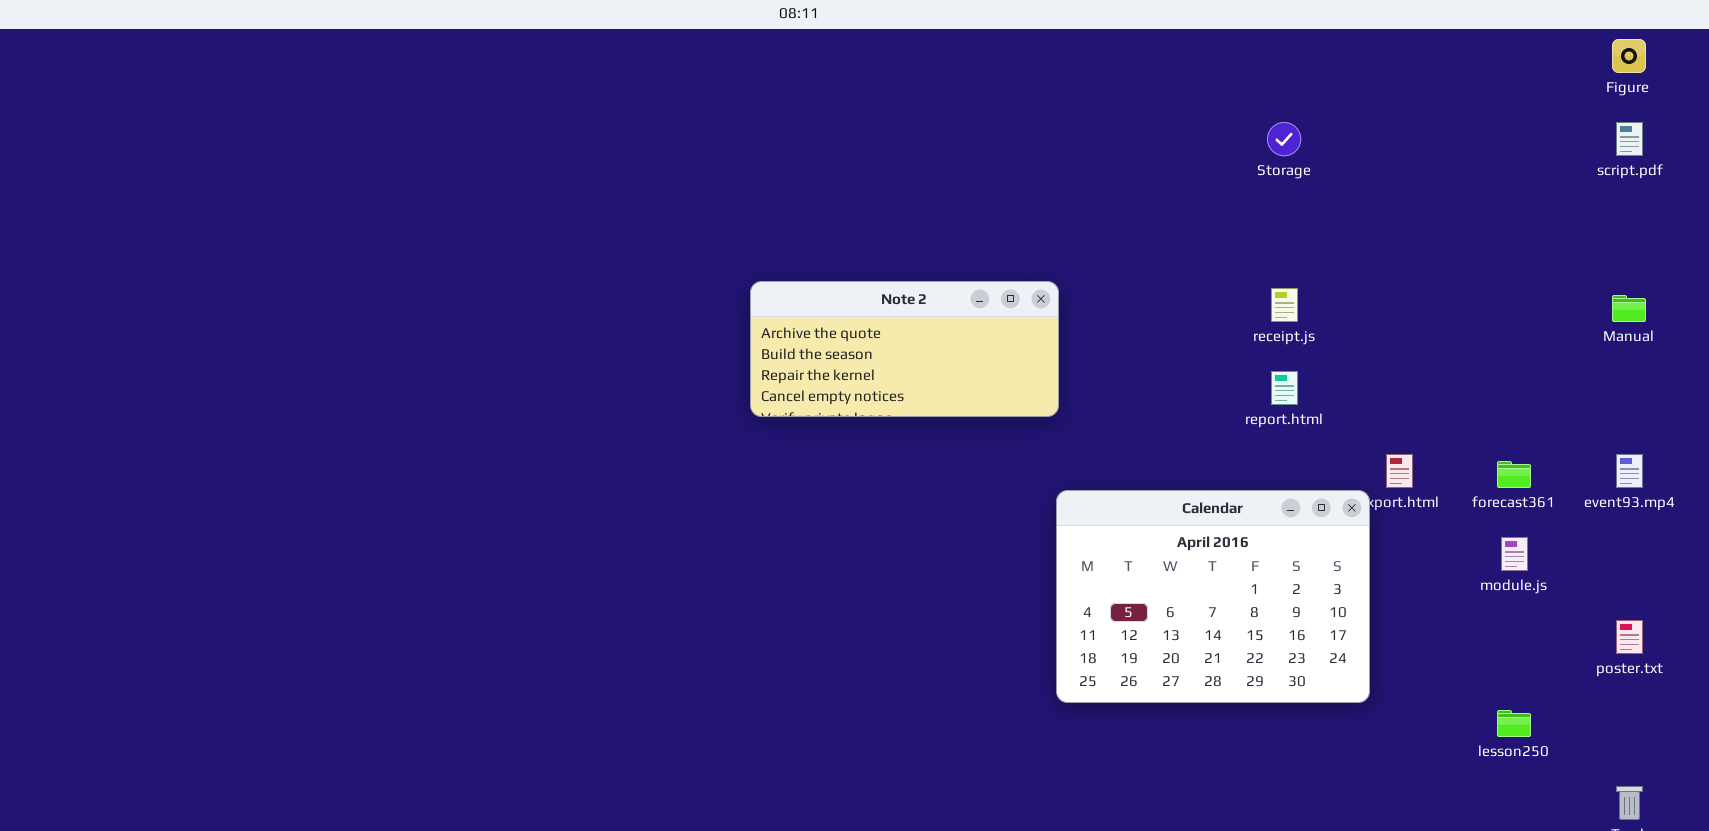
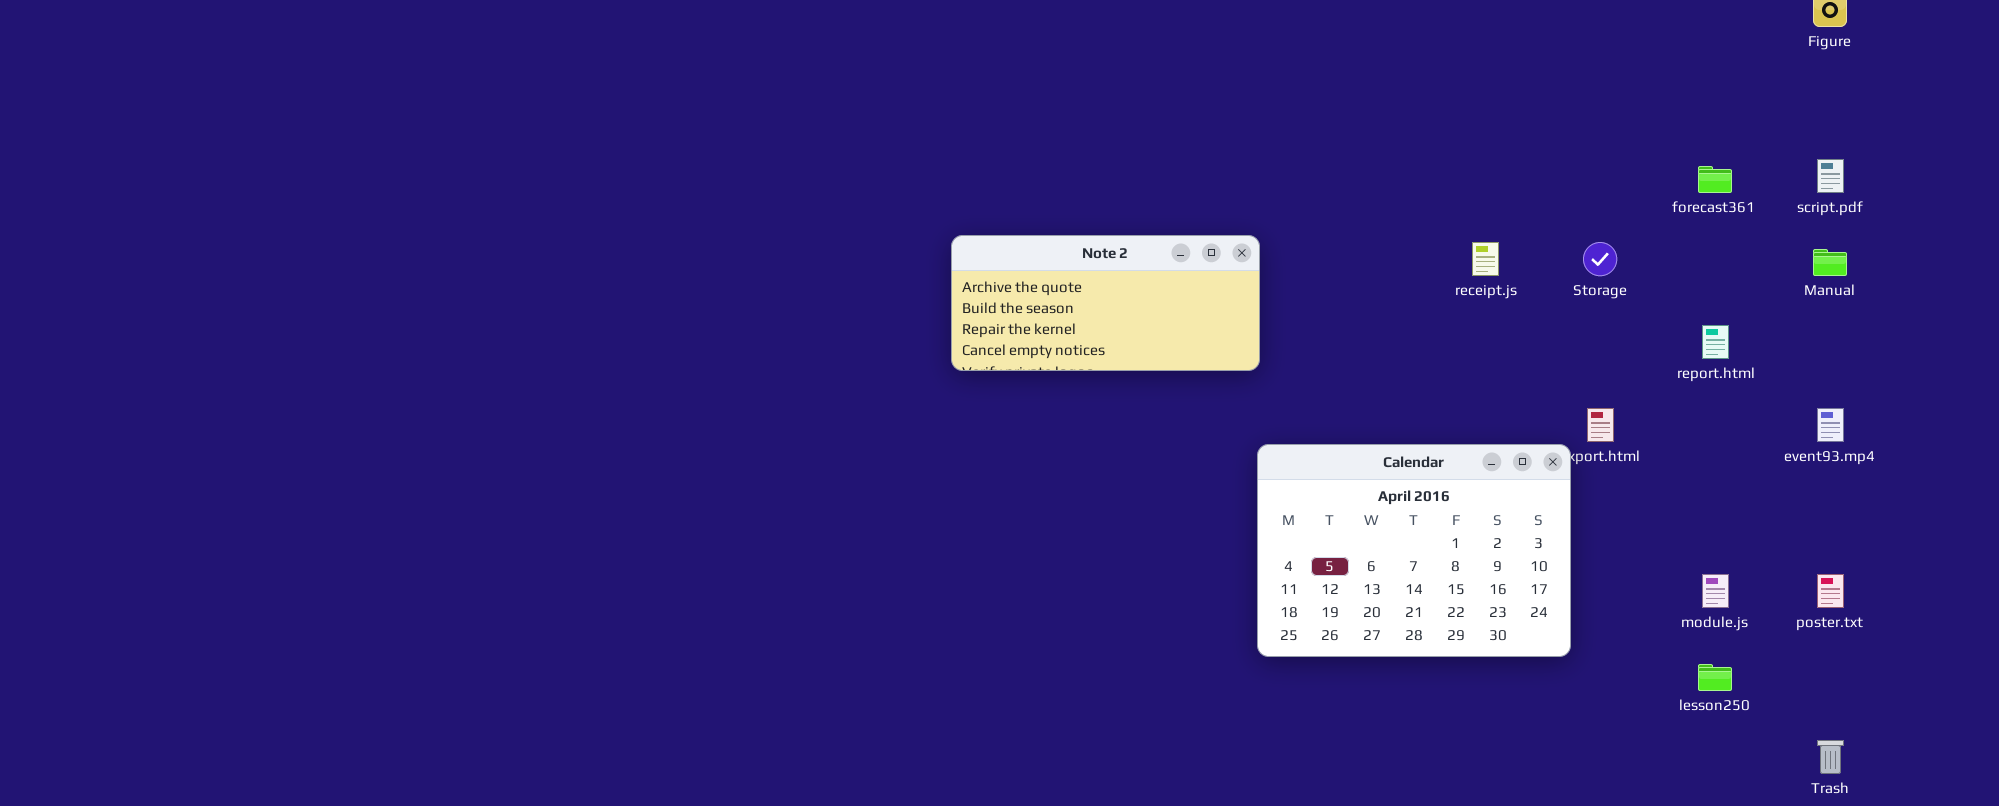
Storage: [1267,122,1301,156] -> [1583,242,1617,276], moved
script.pdf: [1616,122,1643,156] -> [1817,159,1844,193], moved
report.html: [1271,371,1298,405] -> [1702,325,1729,359], moved
forecast361: [1497,461,1531,488] -> [1698,166,1732,193], moved
module.js: [1501,537,1528,571] -> [1702,574,1729,608], moved

